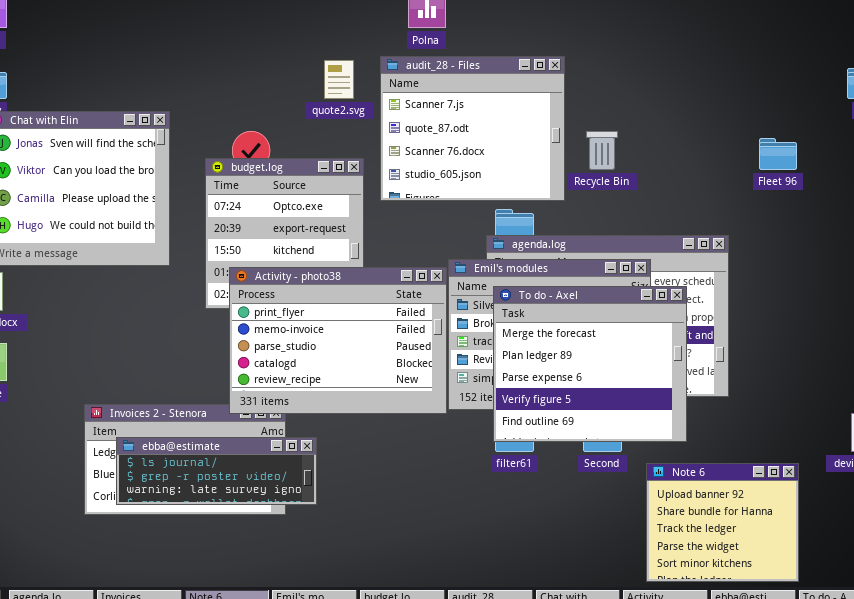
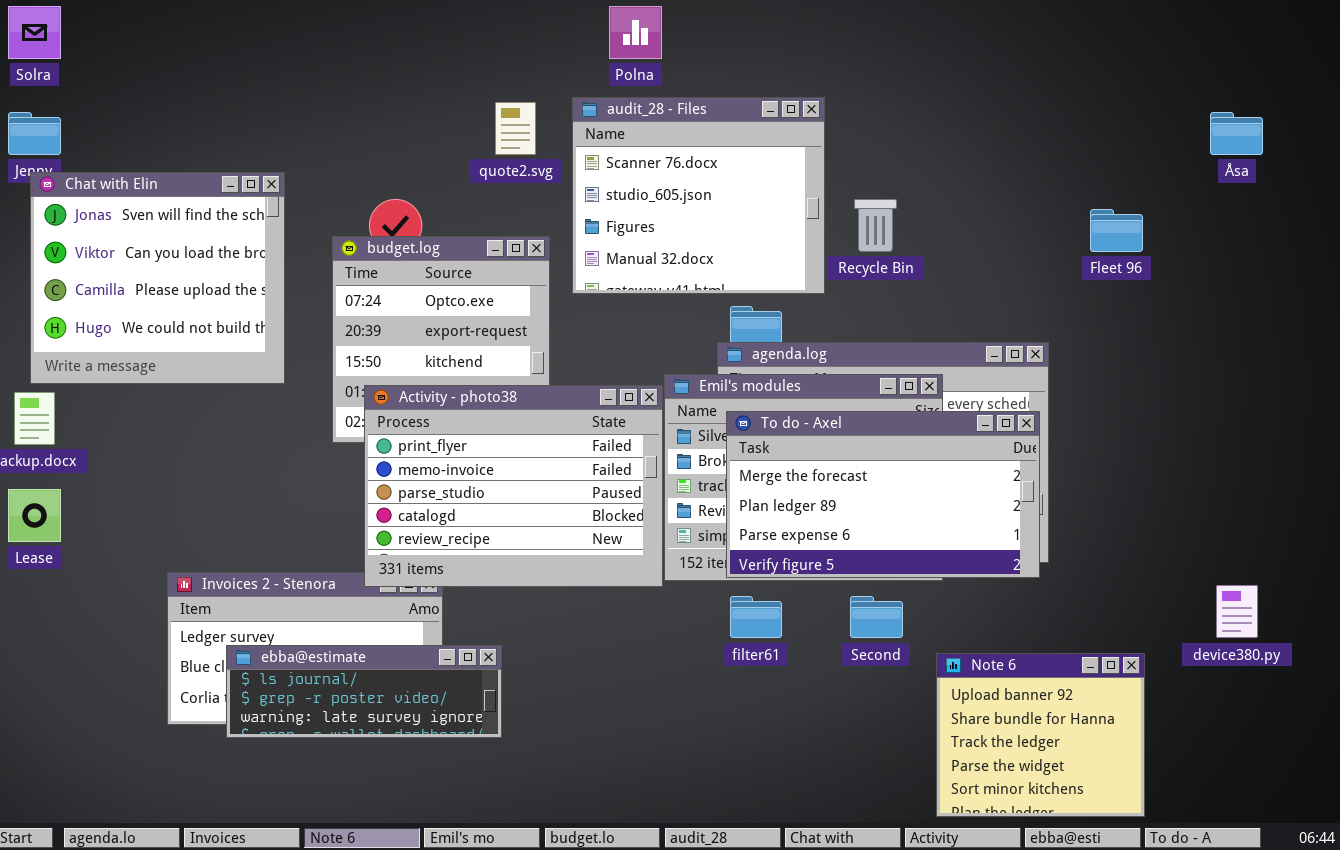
audit_28 - Files: [380,56,565,201] -> [572,97,825,294], scrolled down 2 rows
To do - Axel: [493,286,687,442] -> [726,411,1040,578], resized
ebba@estimate: [116,437,317,505] -> [226,645,502,738], moved

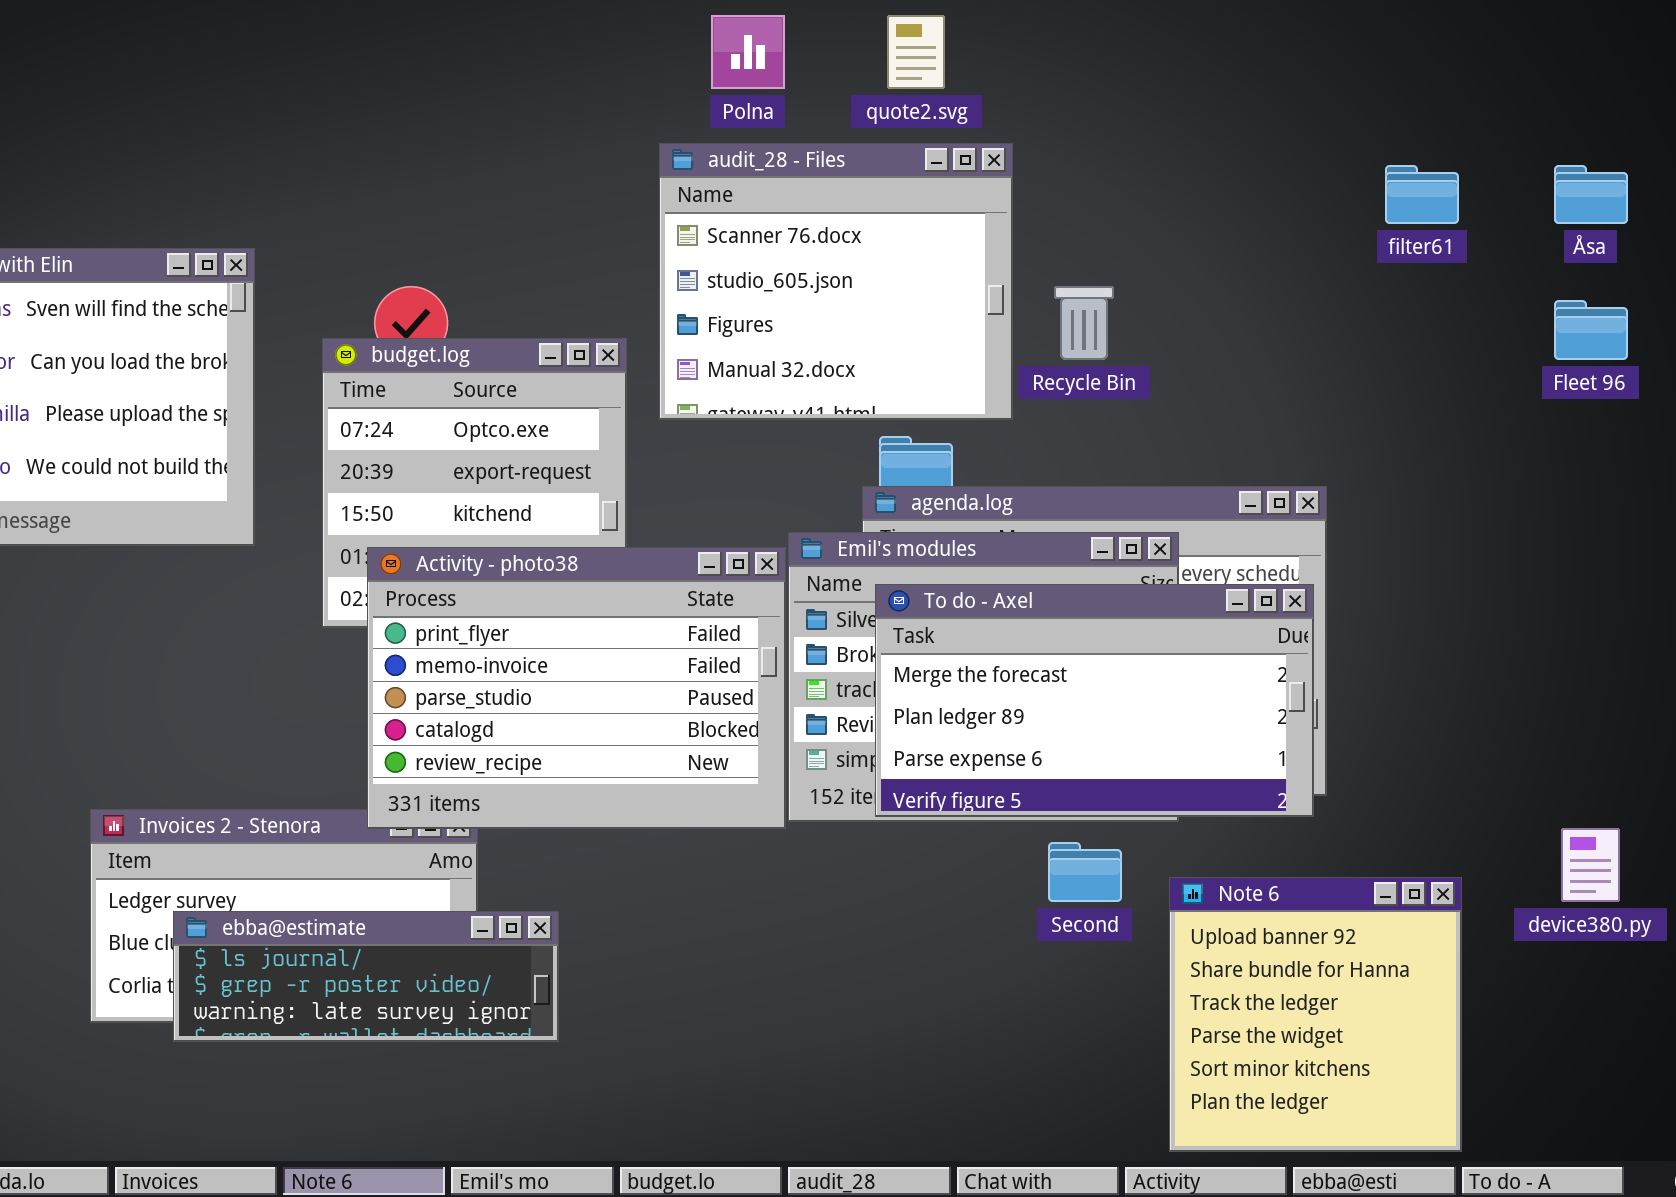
quote2.svg: [495,102,536,155] -> [887,15,945,89], moved
Fleet 96: [1090,209,1143,252] -> [1554,300,1628,360], moved
filter61: [730,596,782,638] -> [1385,165,1459,224], moved
Note 6: [936,653,1145,817] -> [1169,877,1462,1152], resized

